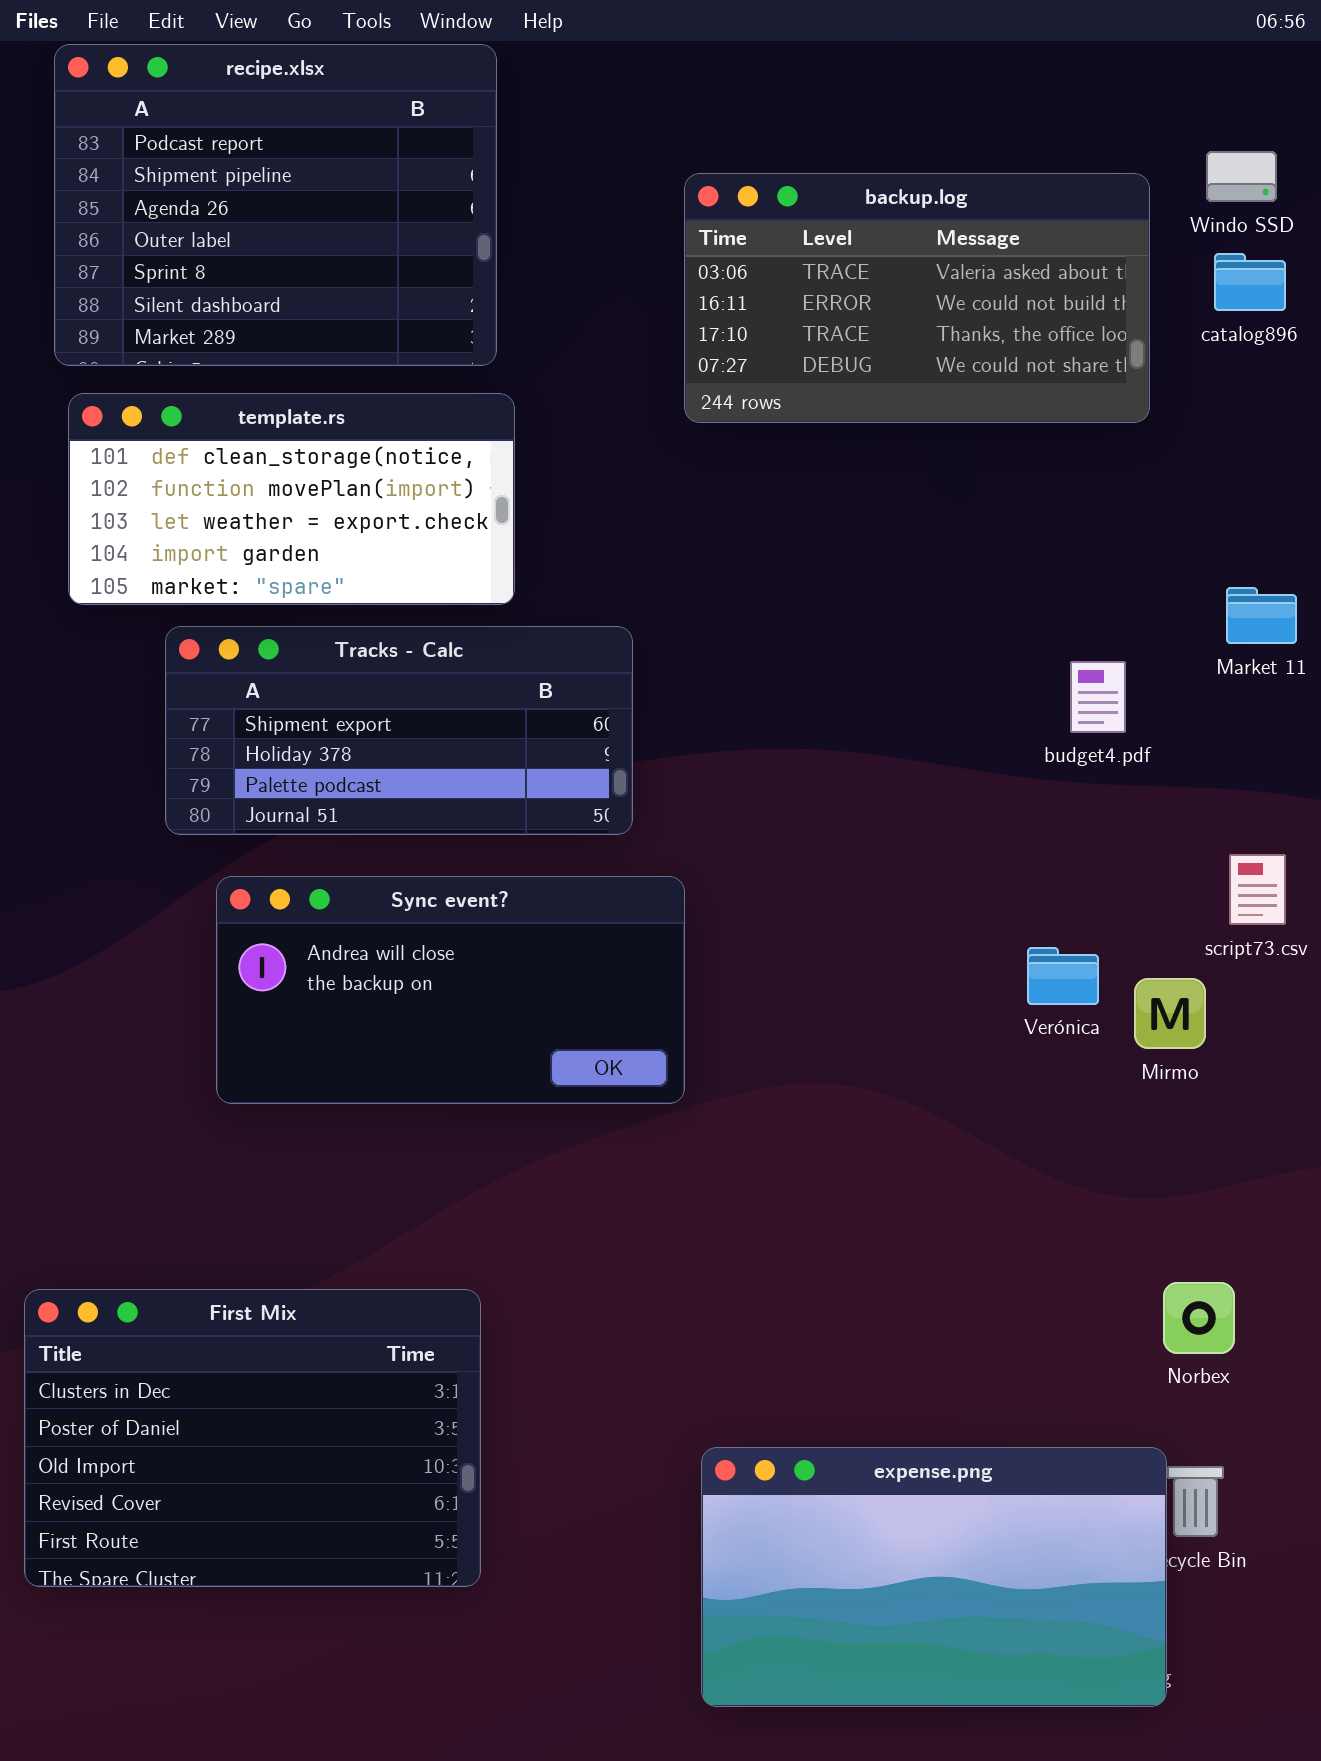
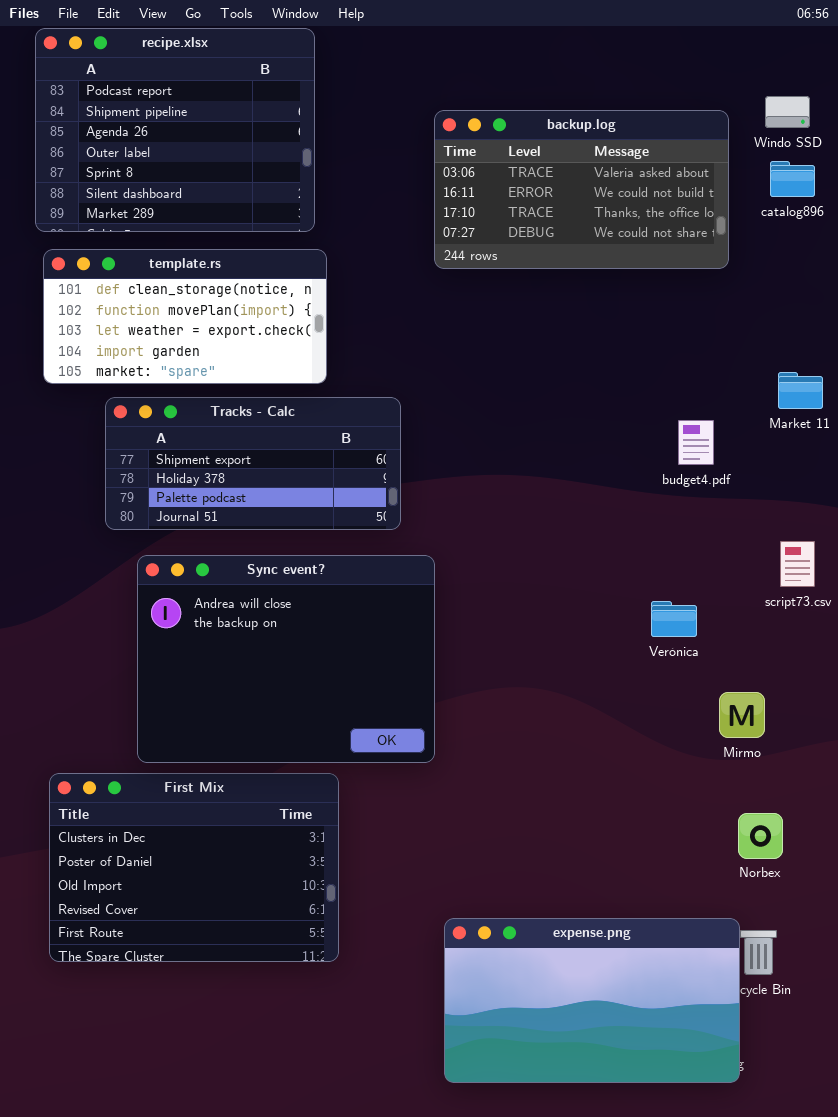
Sync event?: [216,876,685,1104] -> [137,555,435,763], resized
Mirmo: [1134,978,1206,1049] -> [719,692,765,738], moved
First Mix: [24,1289,481,1587] -> [49,773,339,962], moved

